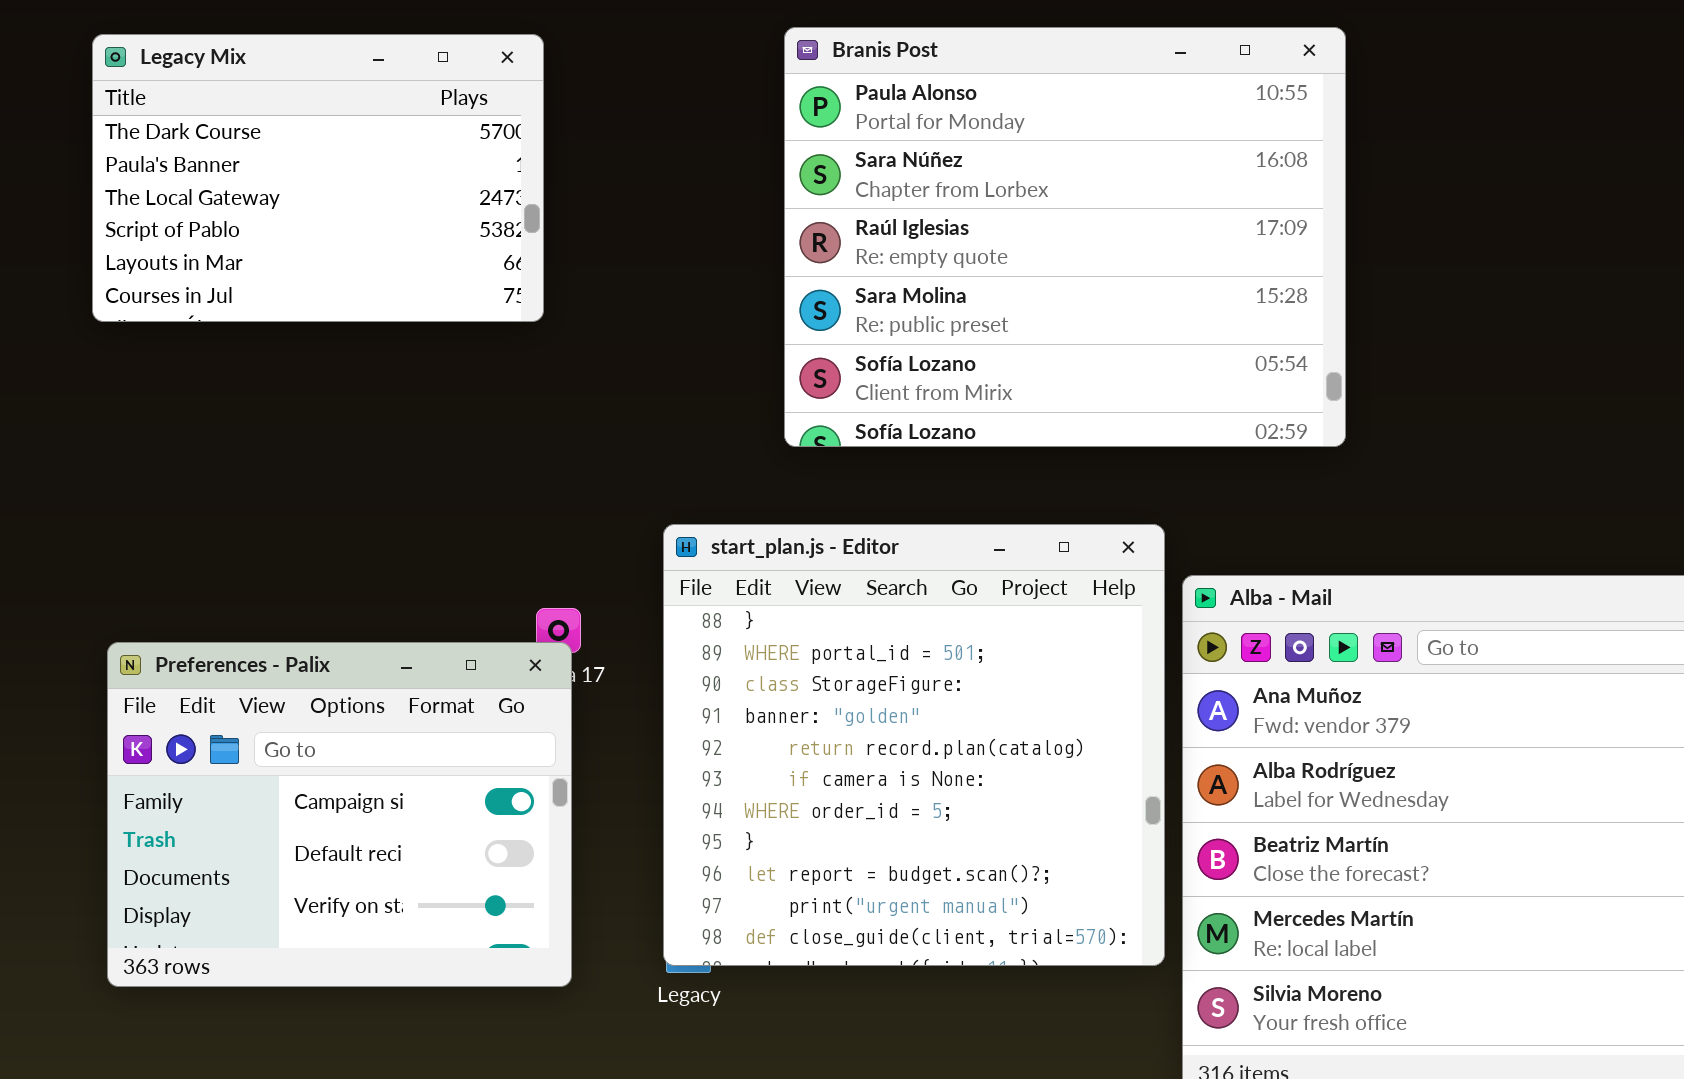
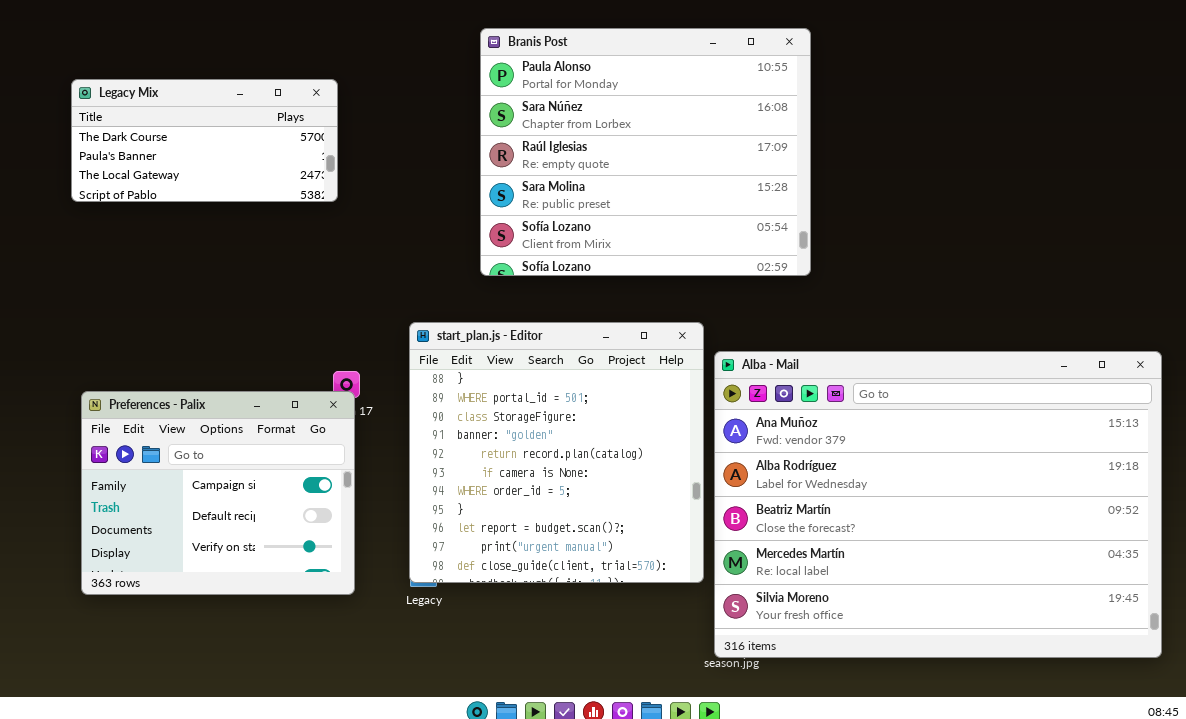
Legacy Mix: [92,34,544,322] -> [71,79,338,202], resized

